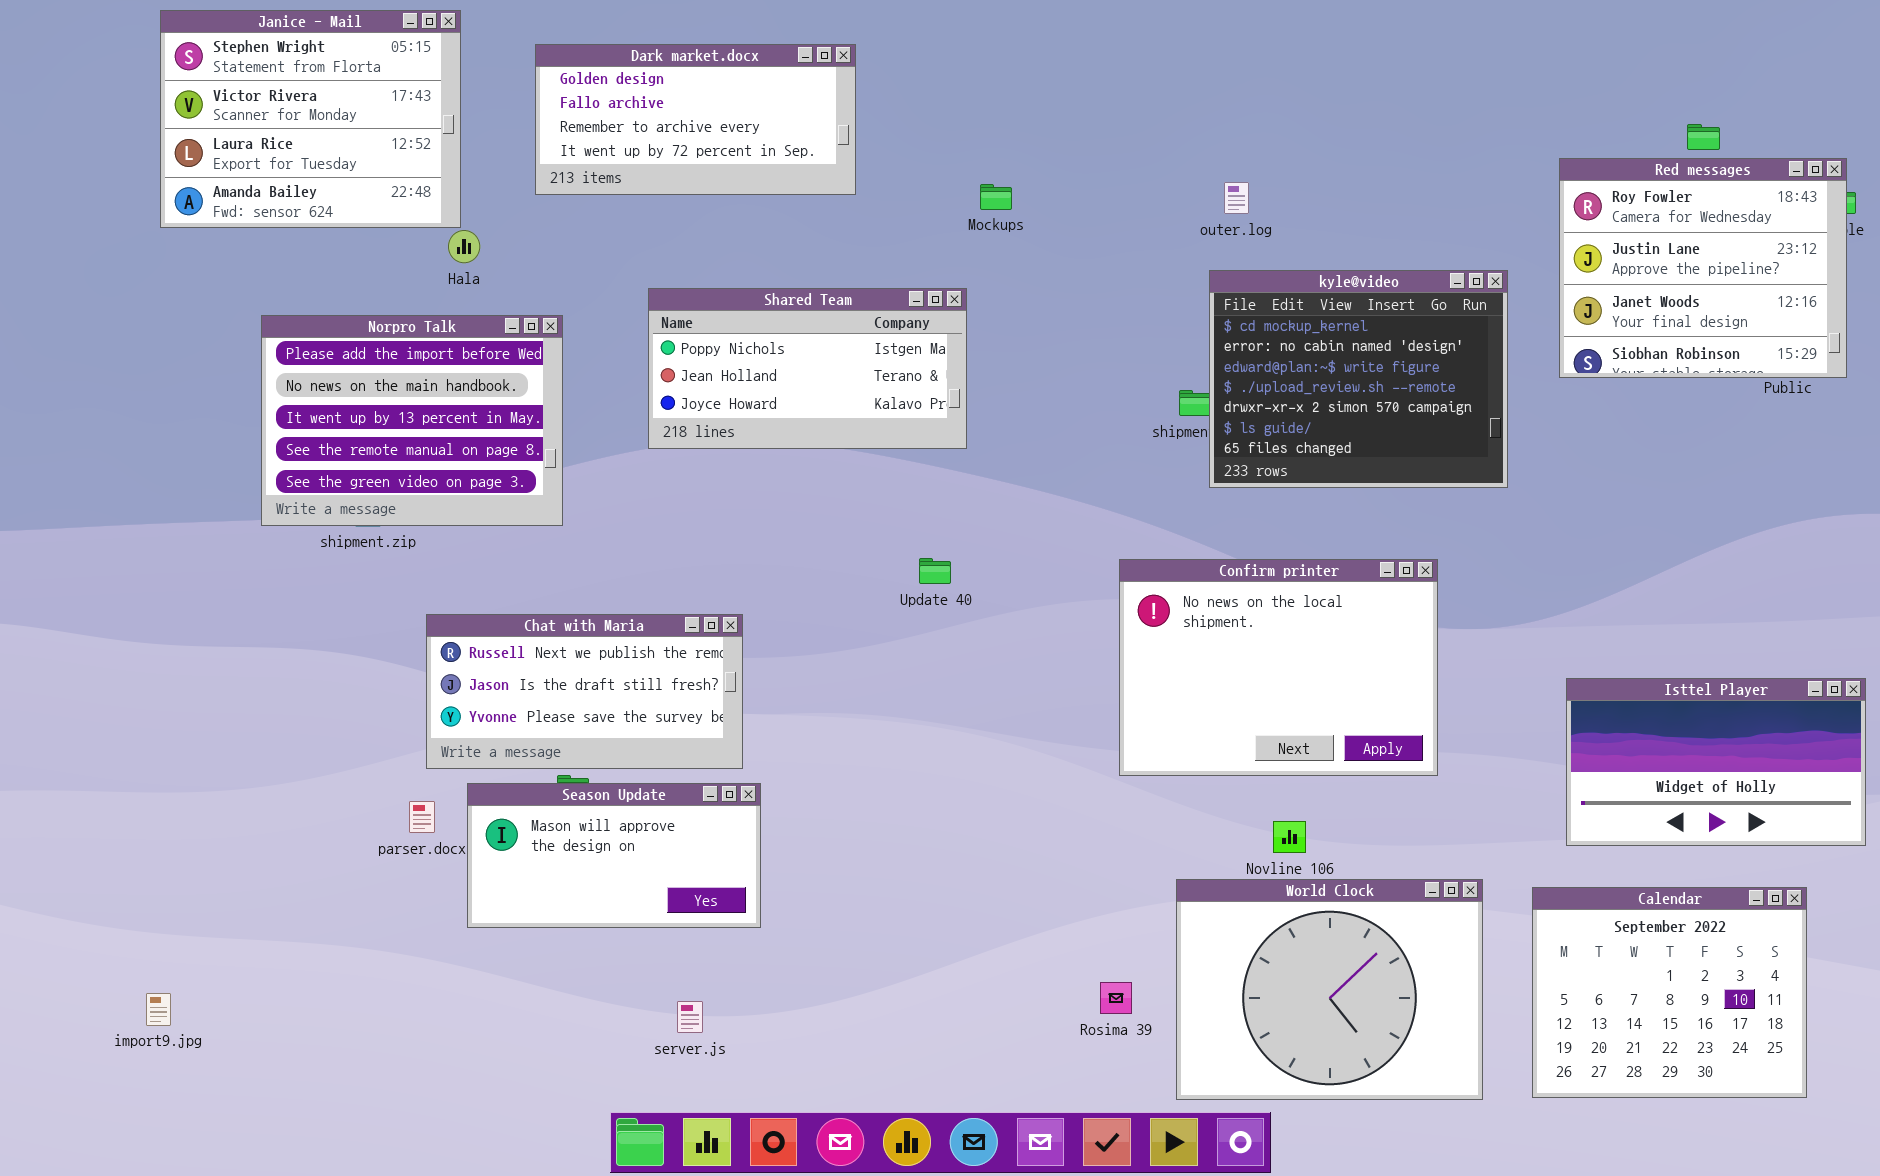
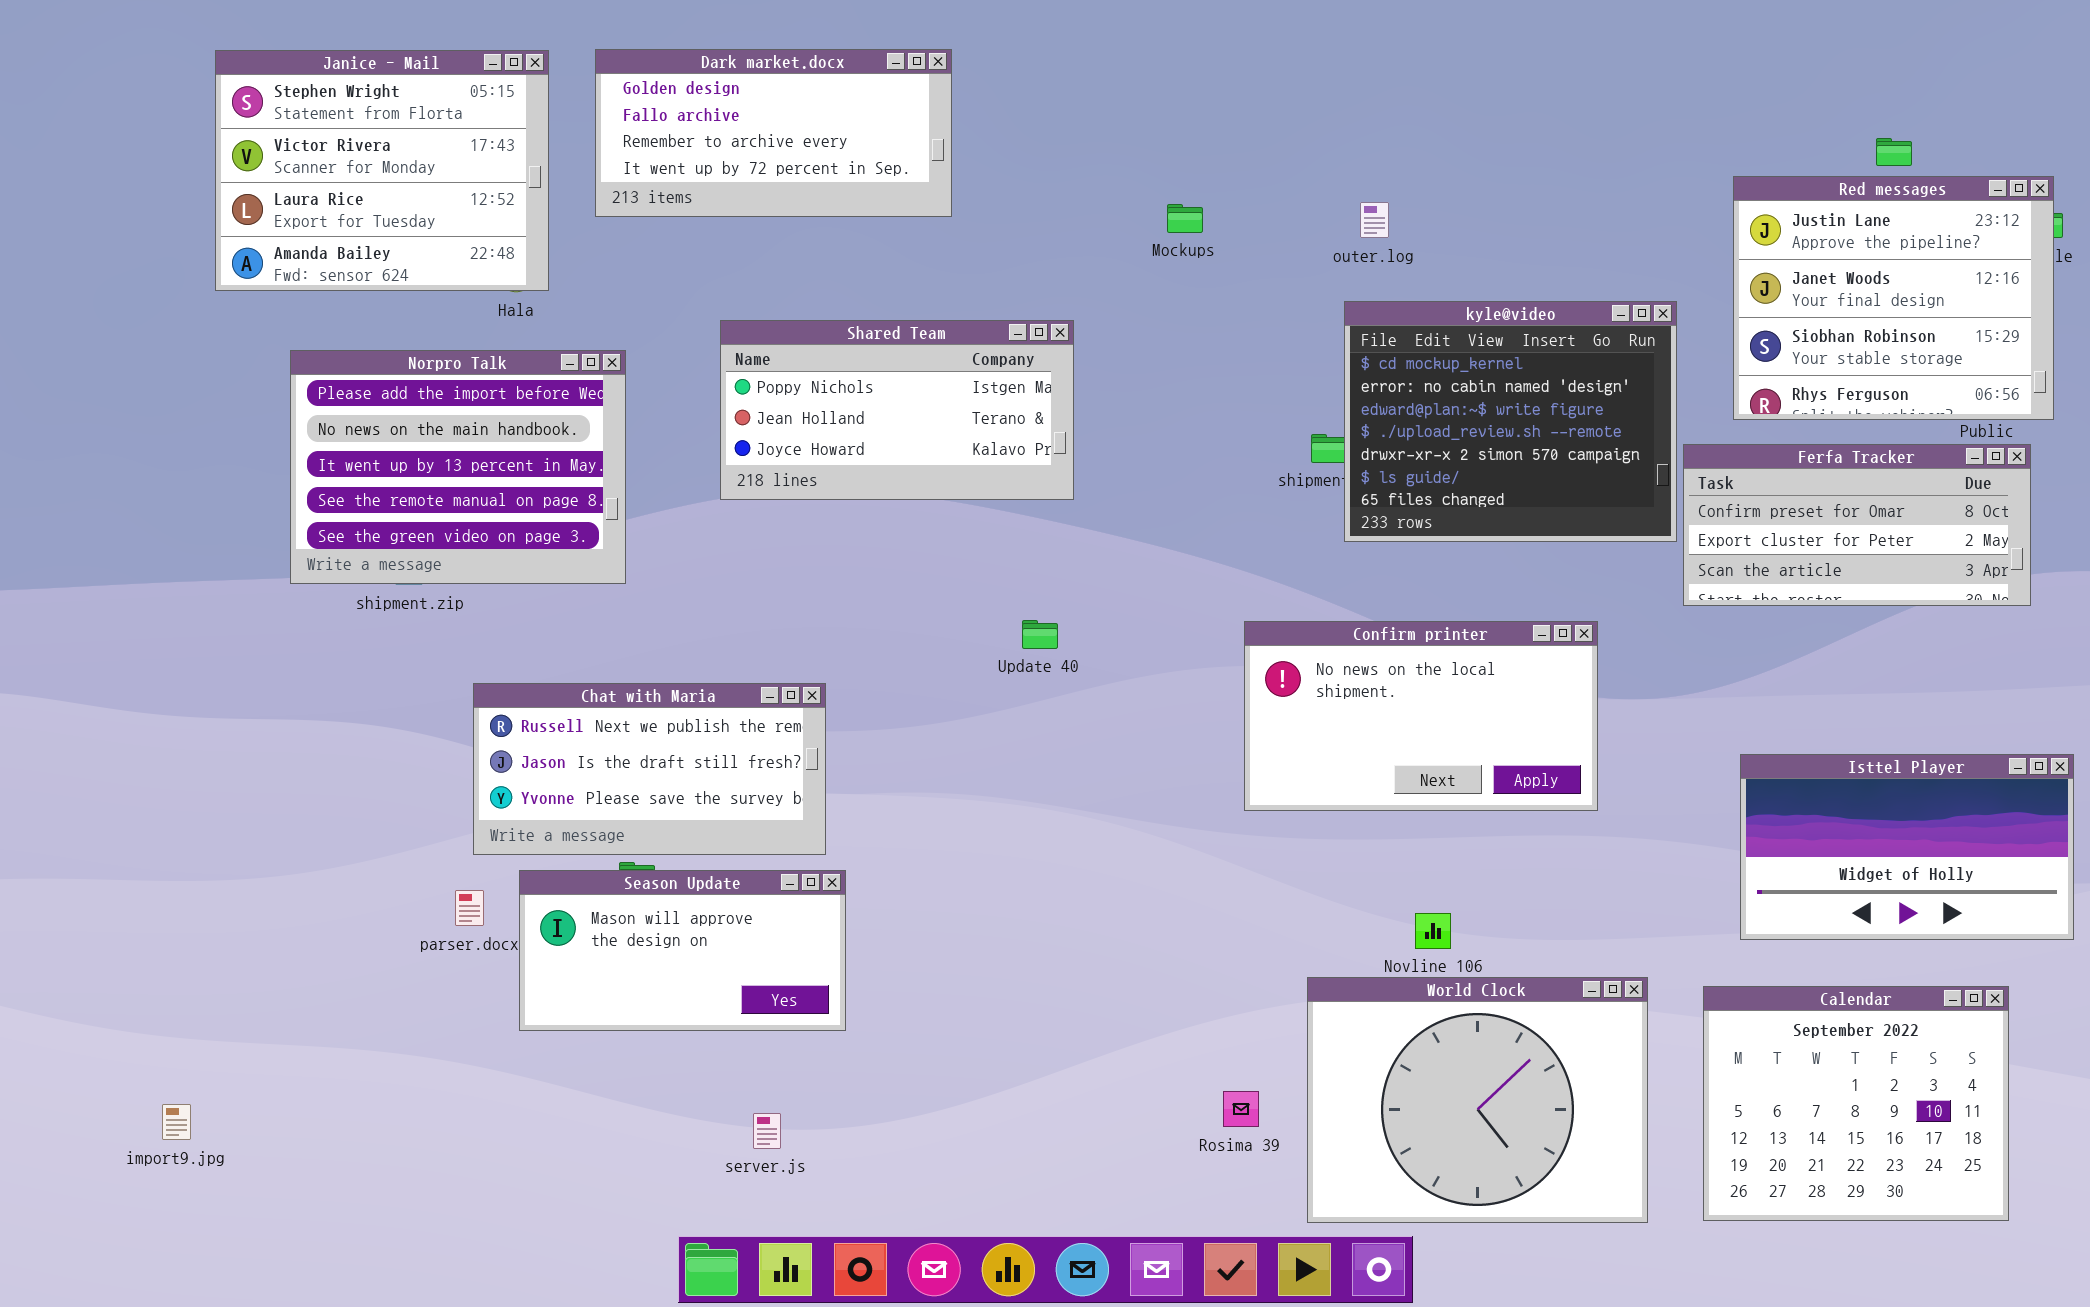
Janice - Mail: [160,10,461,228] -> [215,50,549,291], moved
Red messages: [1559,158,1847,378] -> [1733,176,2054,420], scrolled down 1 row
Mockups: [980,184,1012,210] -> [1167,204,1203,233], moved
Ferfa Tracker: none -> [1683,444,2031,606], opened
Confirm printer: [1119,559,1438,776] -> [1244,621,1598,811], resized

